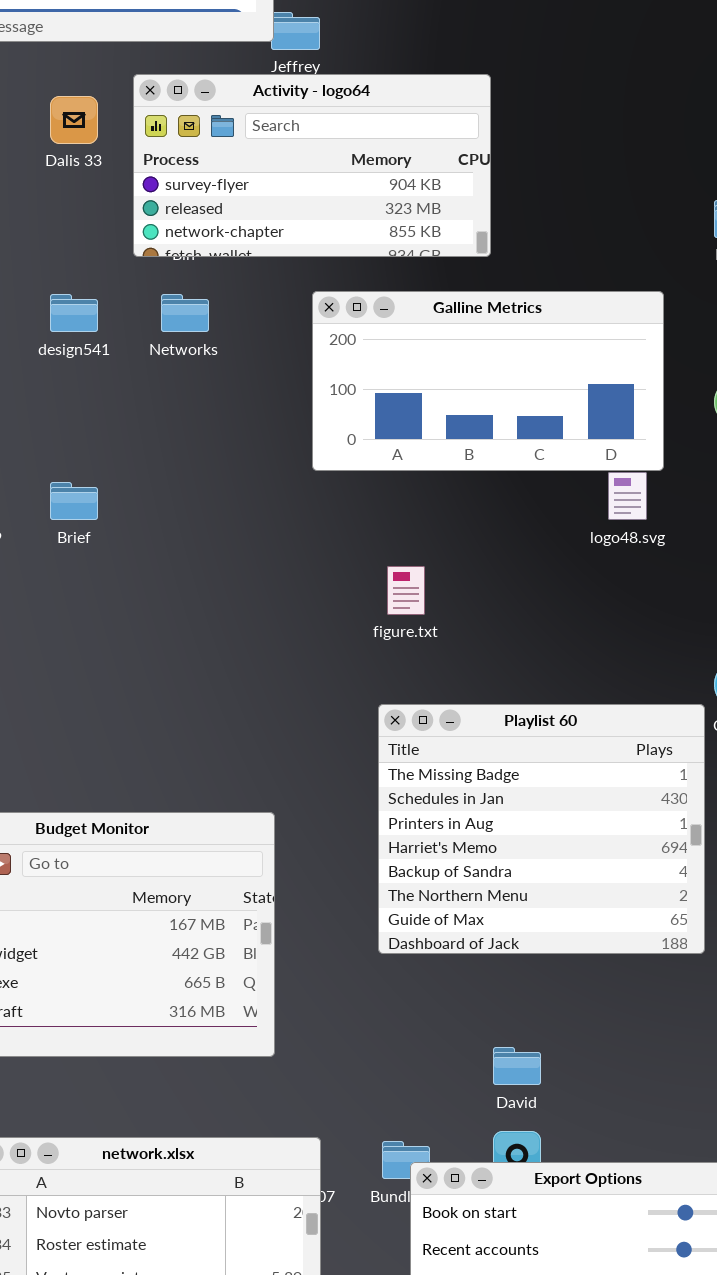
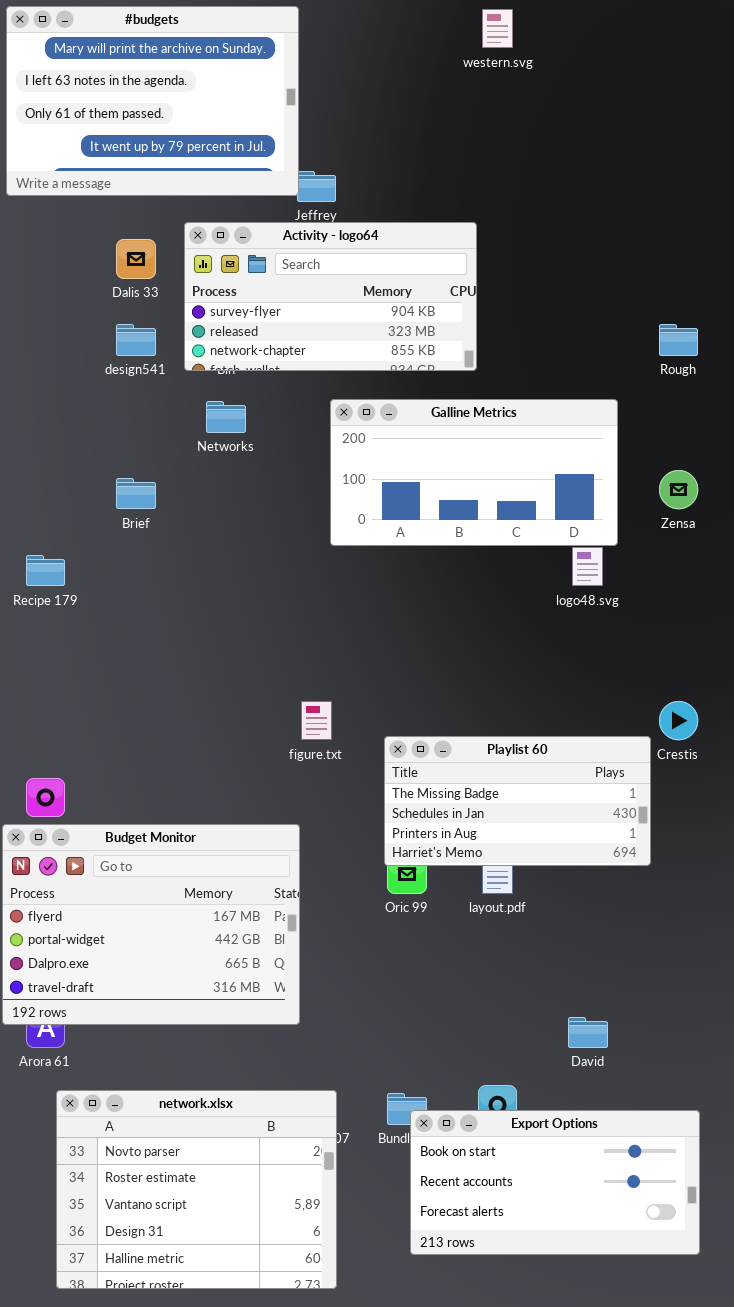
design541: [50,294,98,332] -> [116,324,156,356], moved
Brief: [50,482,98,520] -> [116,478,156,509], moved
figure.txt: [387,566,425,615] -> [301,701,332,740], moved
Playlist 60: [378,704,705,954] -> [384,736,651,866], resized
David: [493,1047,541,1085] -> [568,1017,608,1048], moved

